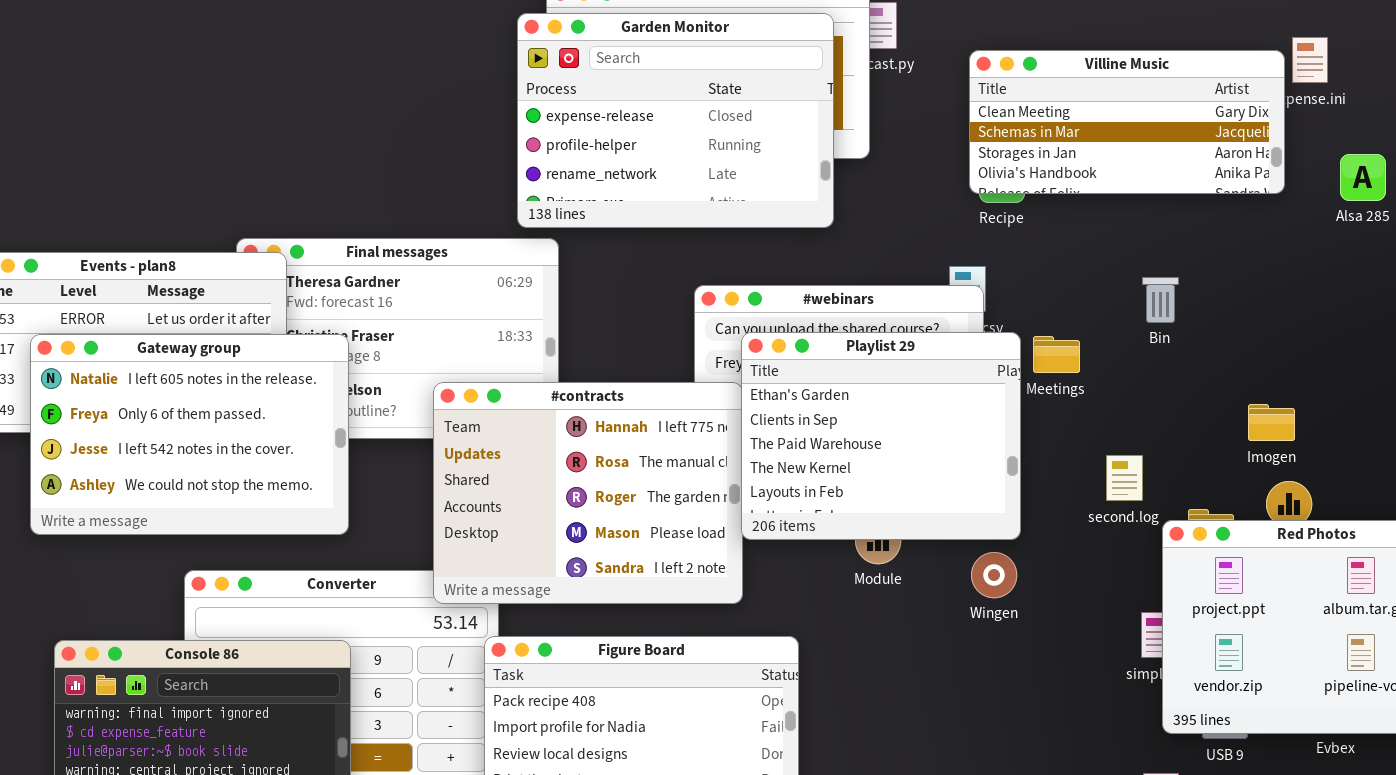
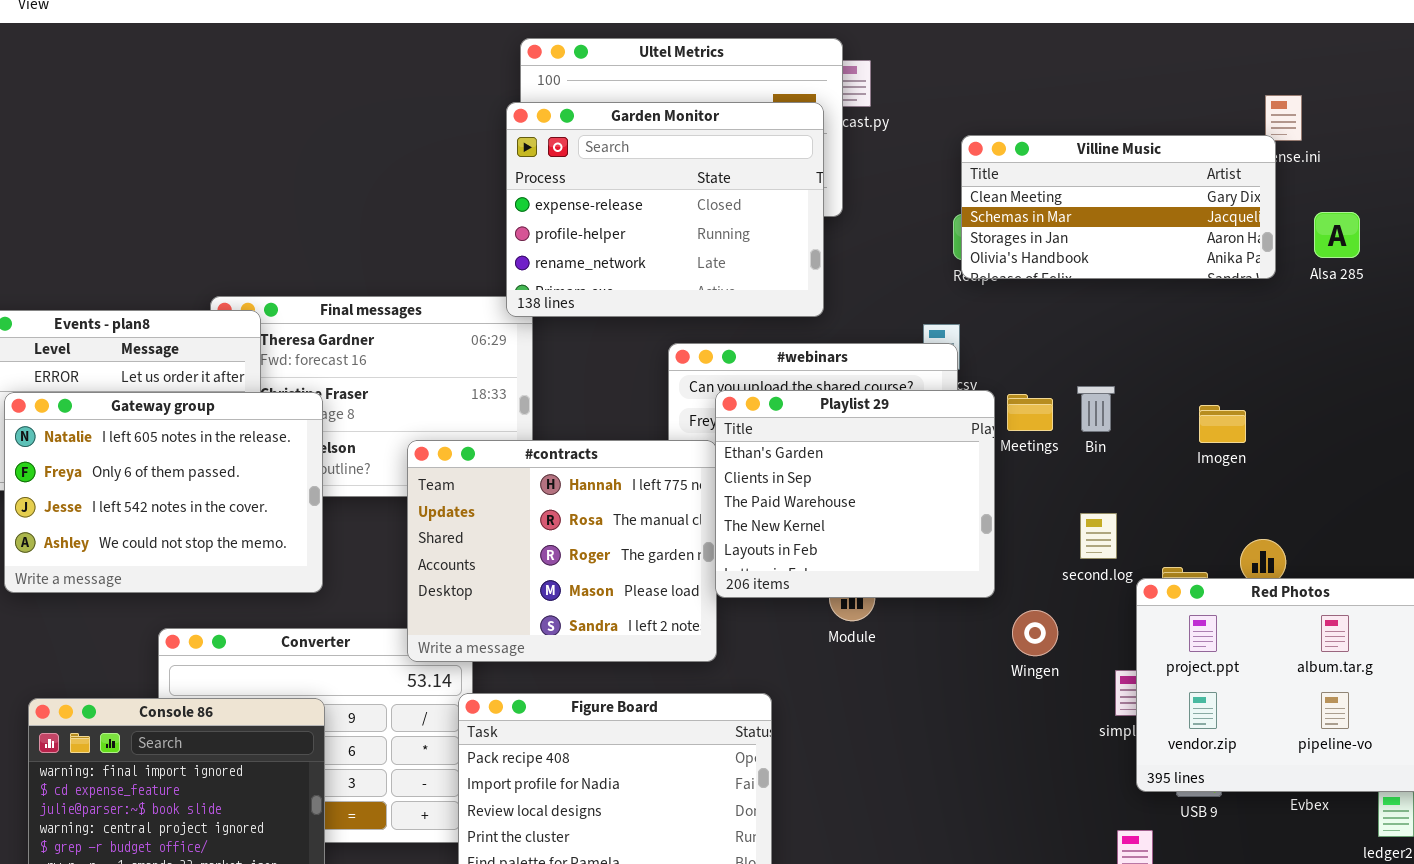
Garden Monitor: [517,13,834,228] -> [506,102,824,317], moved
Villine Music: [969,50,1285,194] -> [961,135,1276,279], moved
Bin: [1142,277,1179,323] -> [1077,386,1115,432], moved
Imogen: [1248,404,1295,441] -> [1199,405,1246,443], moved
Wingen: [971,552,1017,598] -> [1012,610,1058,656], moved

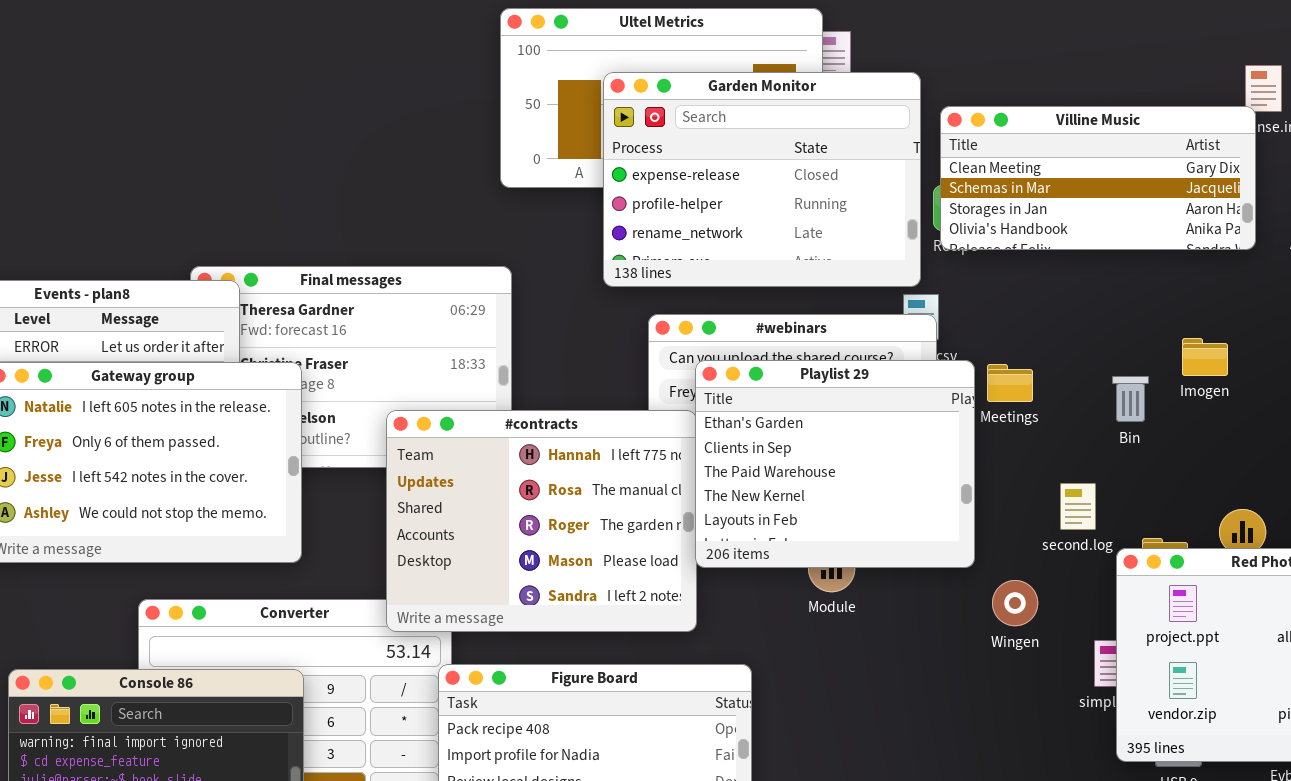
Garden Monitor: [506,102,824,317] -> [603,72,921,287], moved
Bin: [1077,386,1115,432] -> [1112,376,1149,422], moved
Imogen: [1199,405,1246,443] -> [1182,338,1228,376], moved

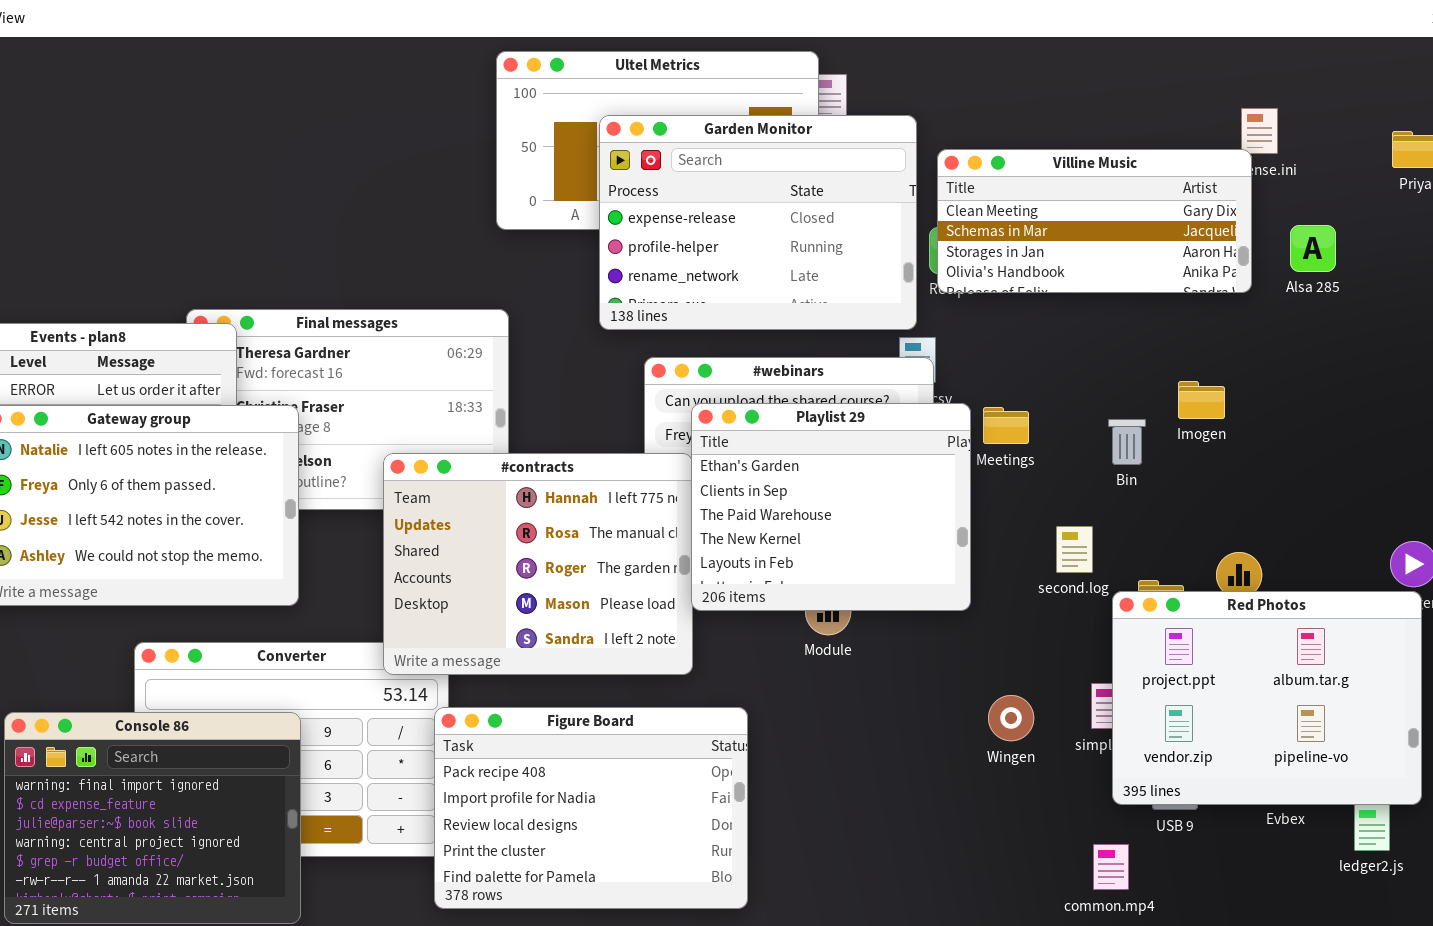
Wingen: [992,580,1038,626] -> [988,695,1034,741], moved

